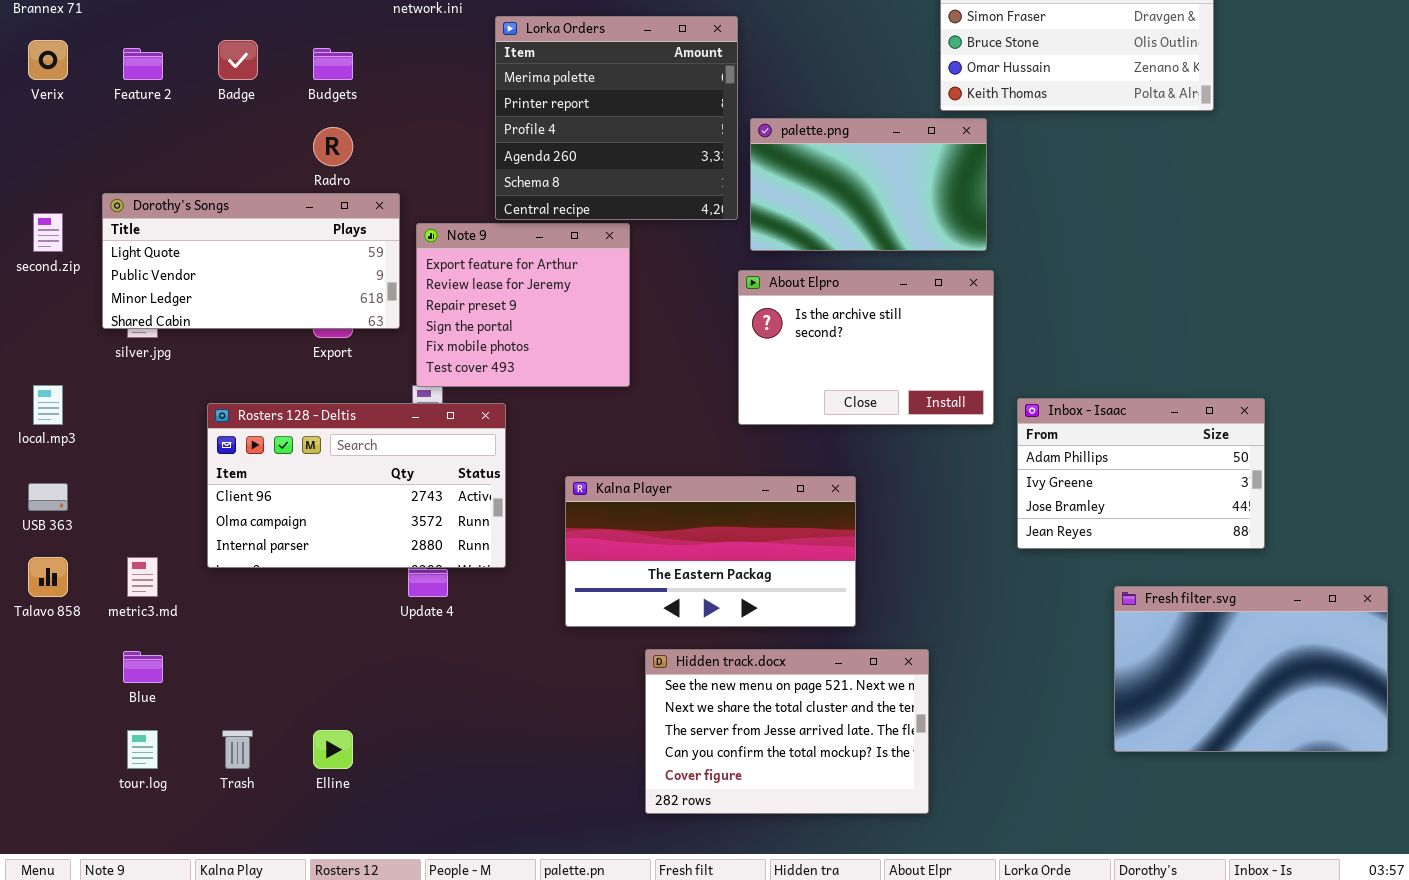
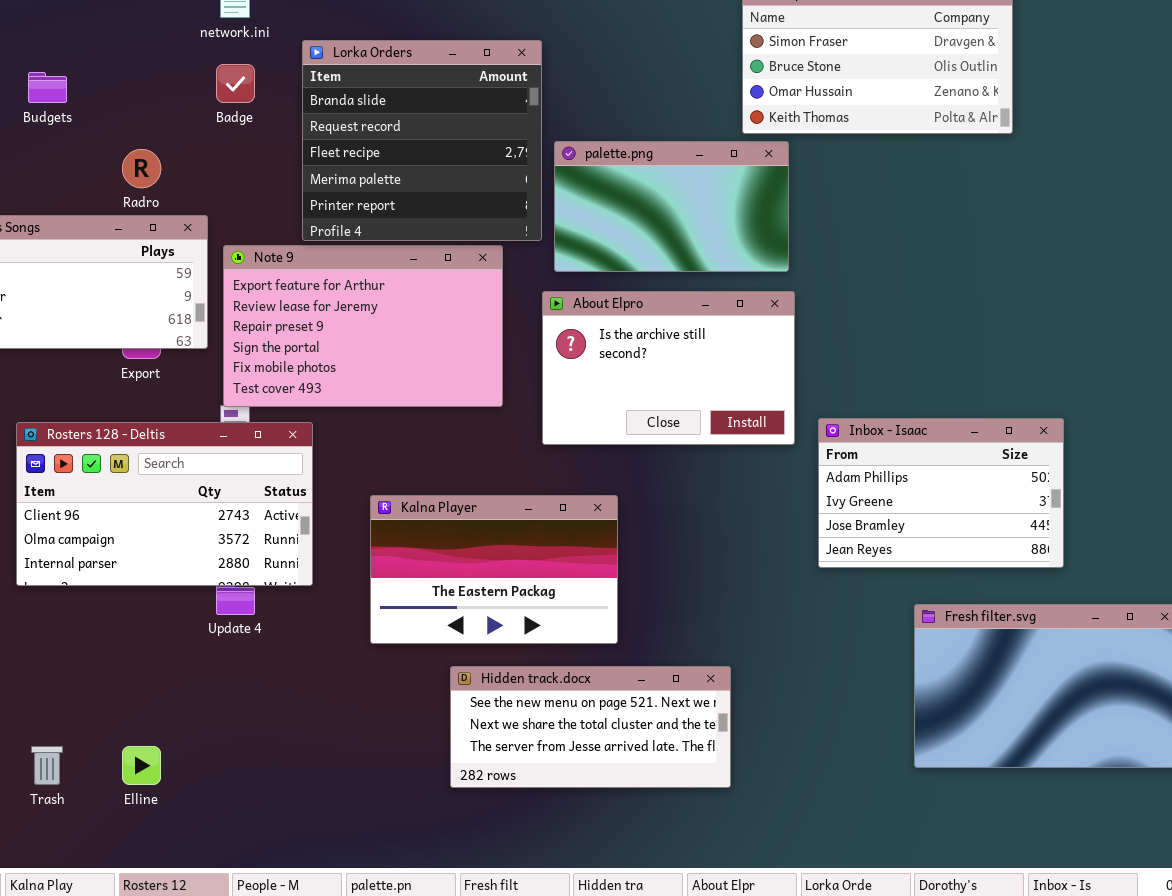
Lorka Orders: [495,16,738,220] -> [302,40,542,241], scrolled up 3 rows
Badge: [218,40,258,80] -> [216,64,255,103], moved
Budgets: [313,48,353,80] -> [28,72,67,103], moved
Note 9: [416,223,630,387] -> [223,245,503,407], resized
Kalna Player: [565,476,856,627] -> [370,495,618,644], resized
Hidden track.docx: [645,649,929,814] -> [450,666,731,788], resized

